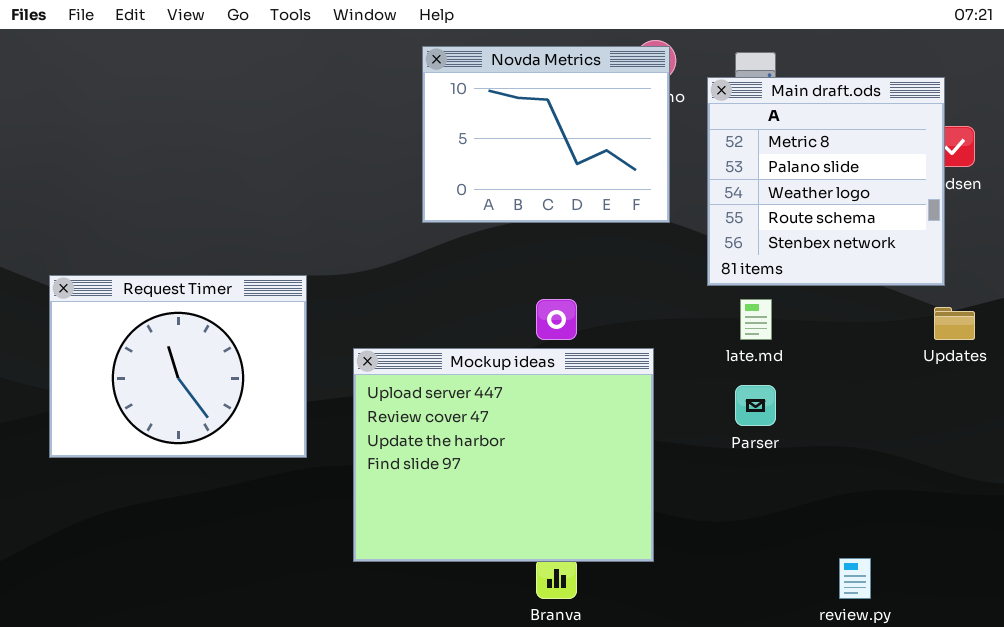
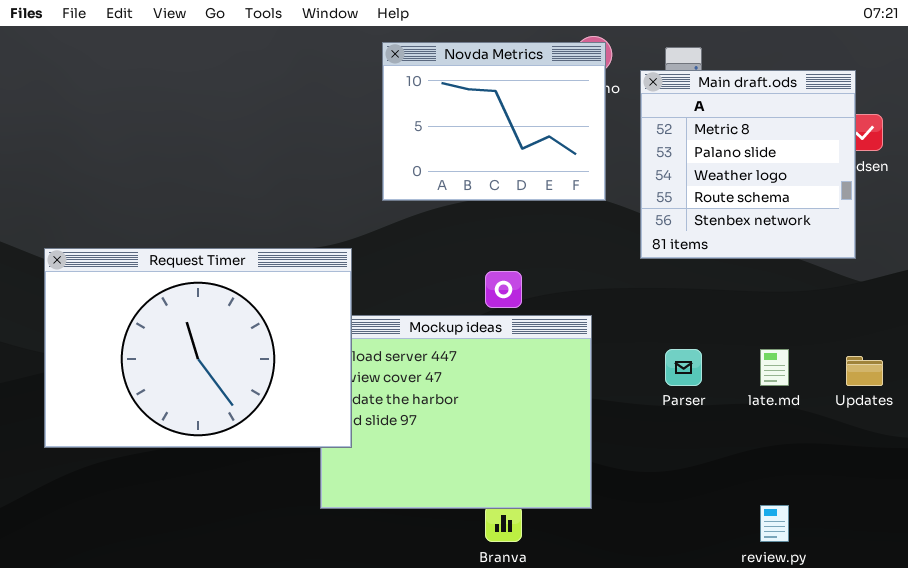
Request Timer: [49,275,307,458] -> [44,248,352,448], resized
late.md: [740,299,772,340] -> [760,349,789,386], moved
Updates: [934,307,975,340] -> [846,356,883,386], moved

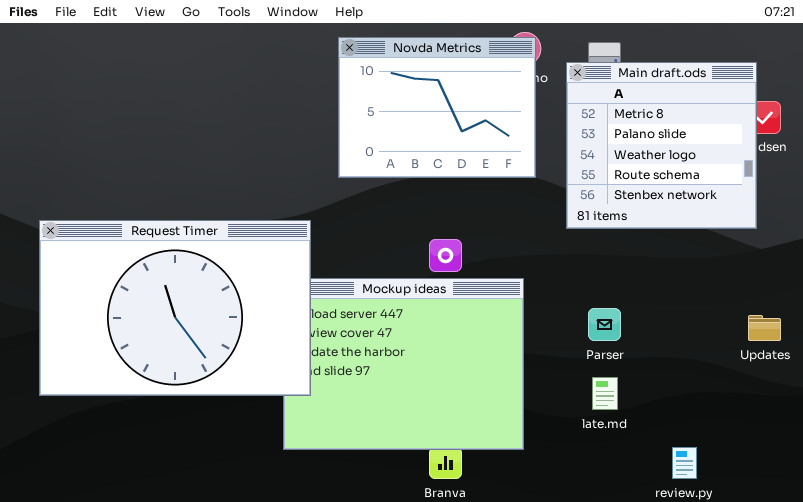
late.md: [760,349,789,386] -> [592,377,618,410], moved

